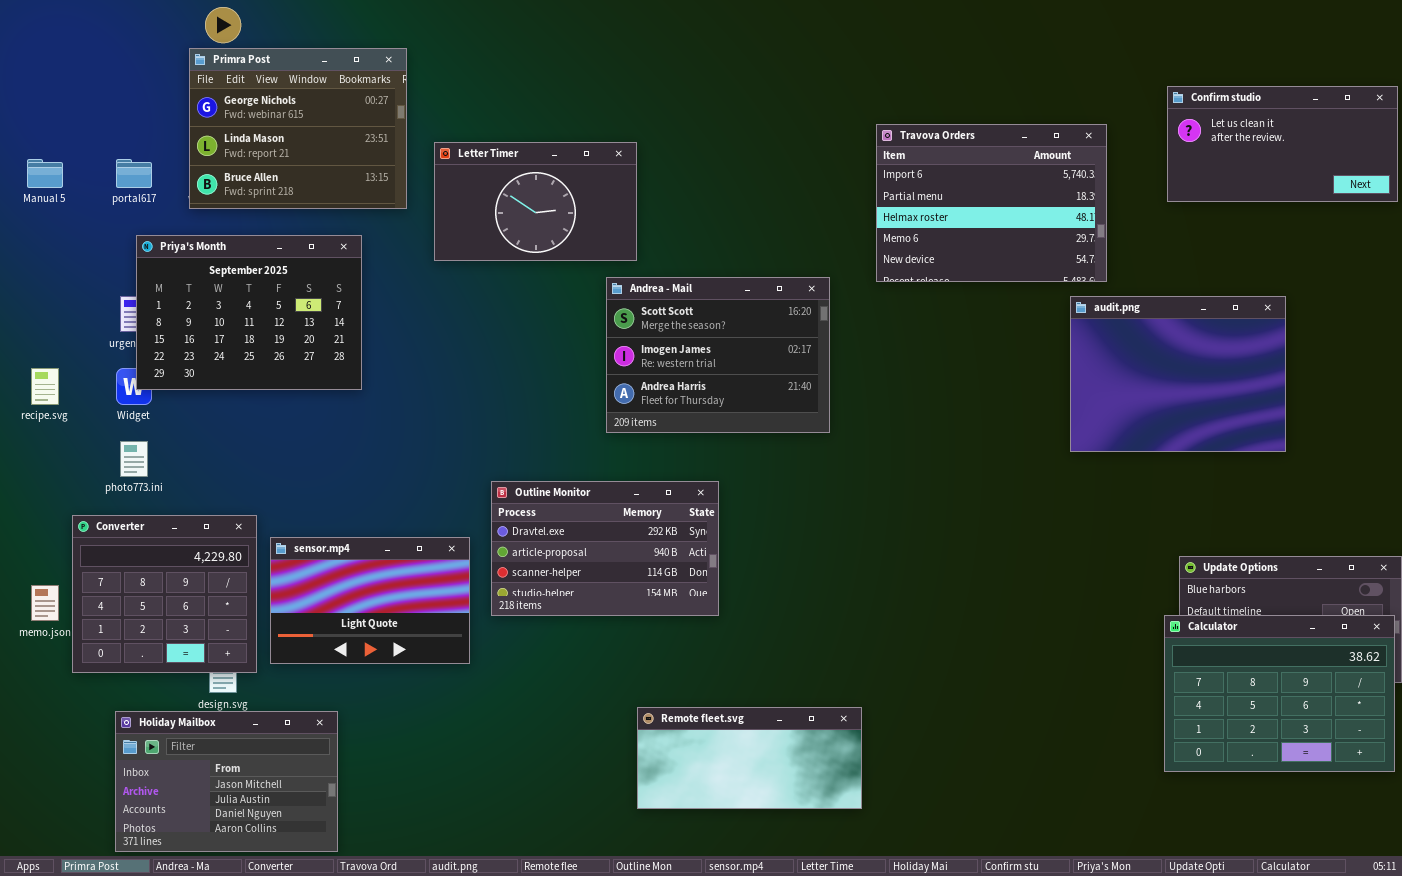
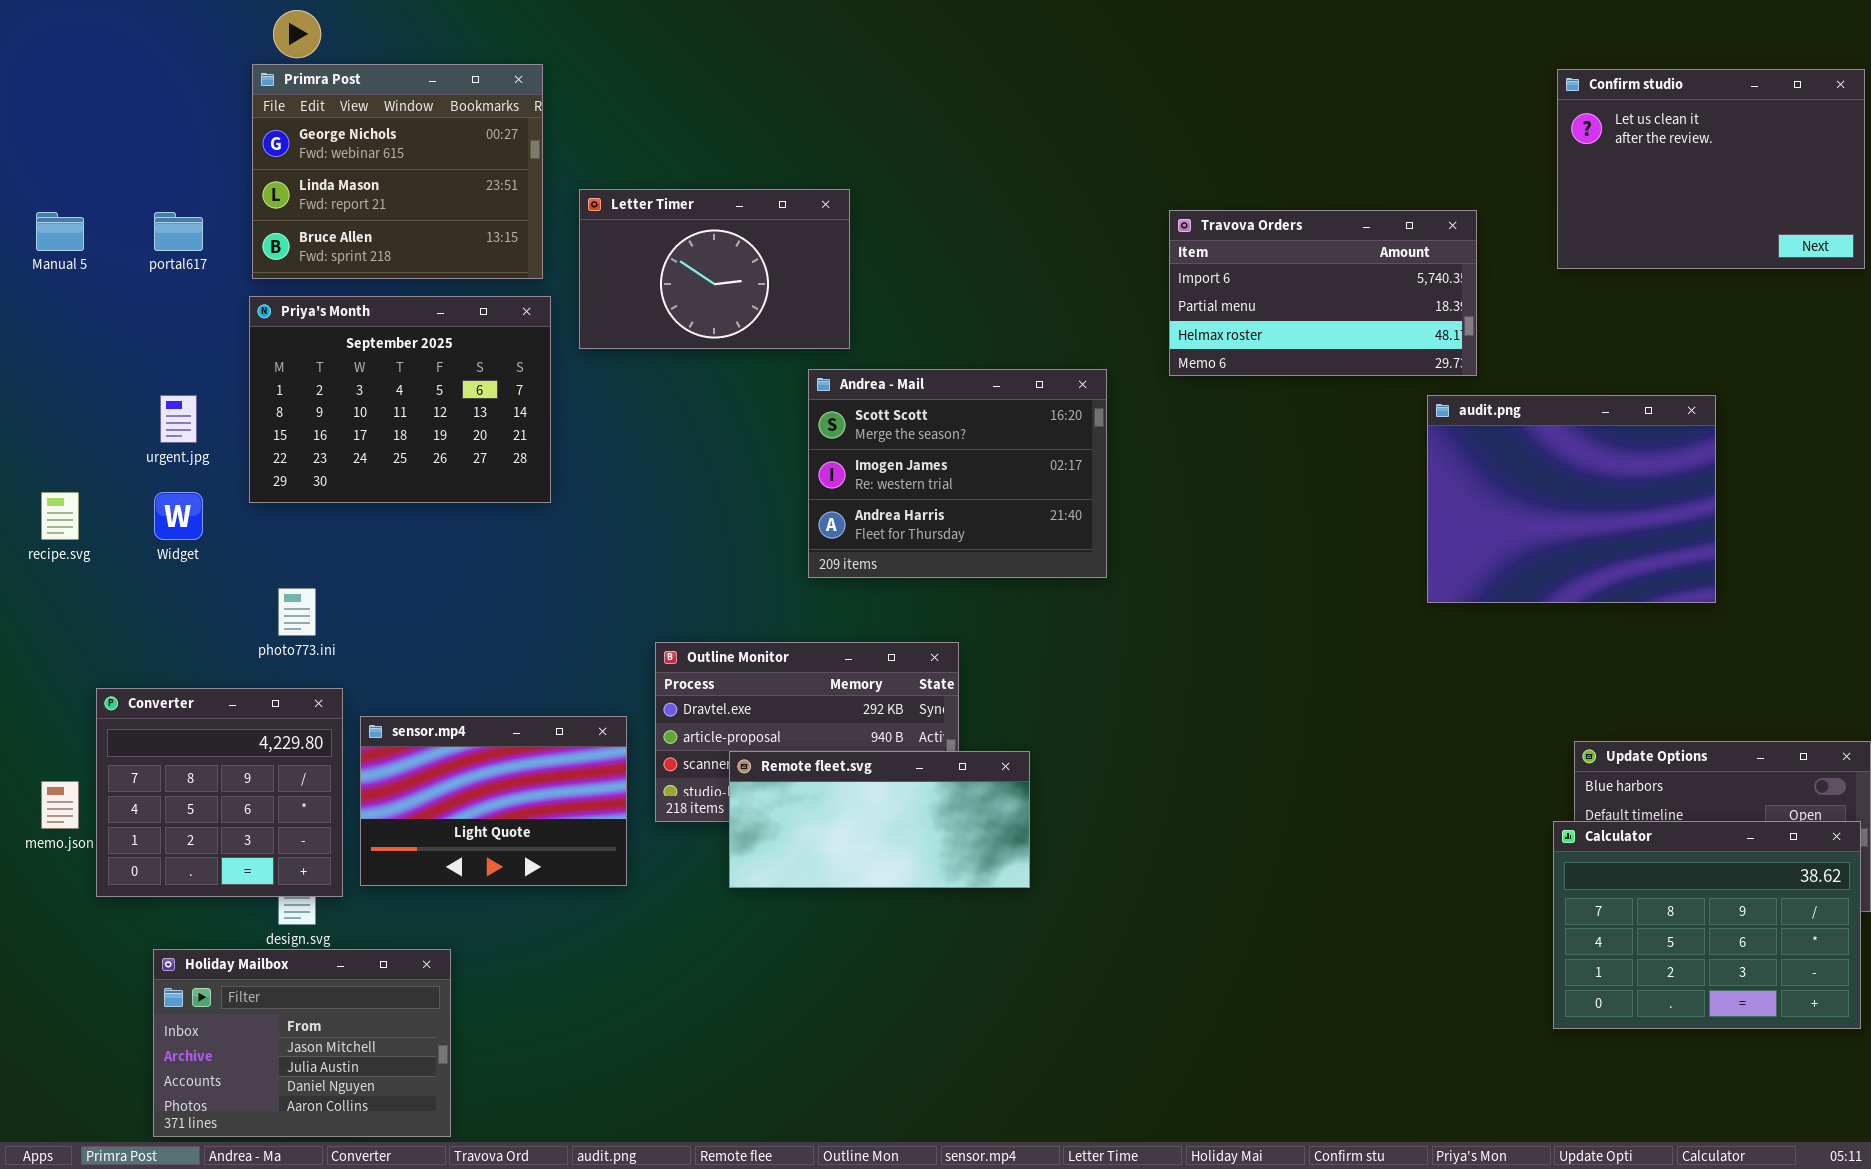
Confirm studio: [1167,86,1398,202] -> [1557,69,1865,269], resized
Travova Orders: [876,124,1107,282] -> [1169,210,1477,376], resized
Priya's Month: [136,235,362,390] -> [249,296,551,503], moved
photo773.ini: [120,441,148,477] -> [278,588,316,636], moved
Remote fleet.svg: [637,707,862,809] -> [729,751,1030,888], moved

